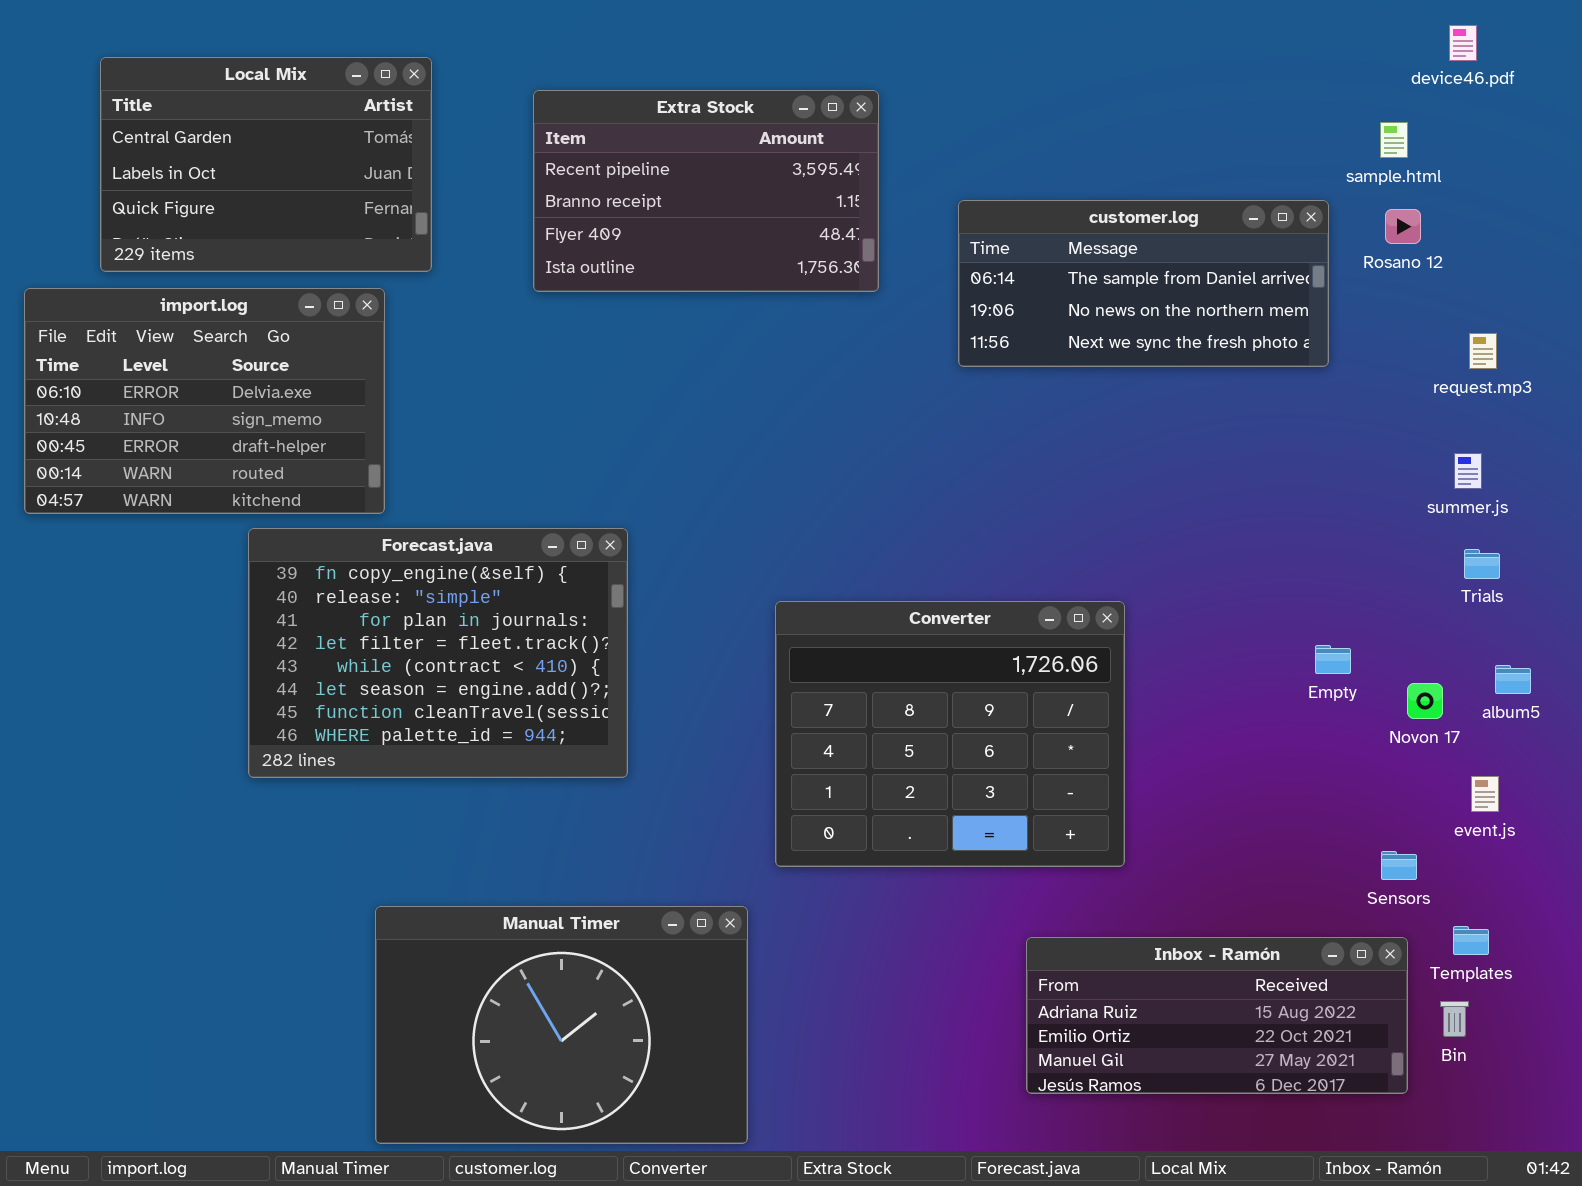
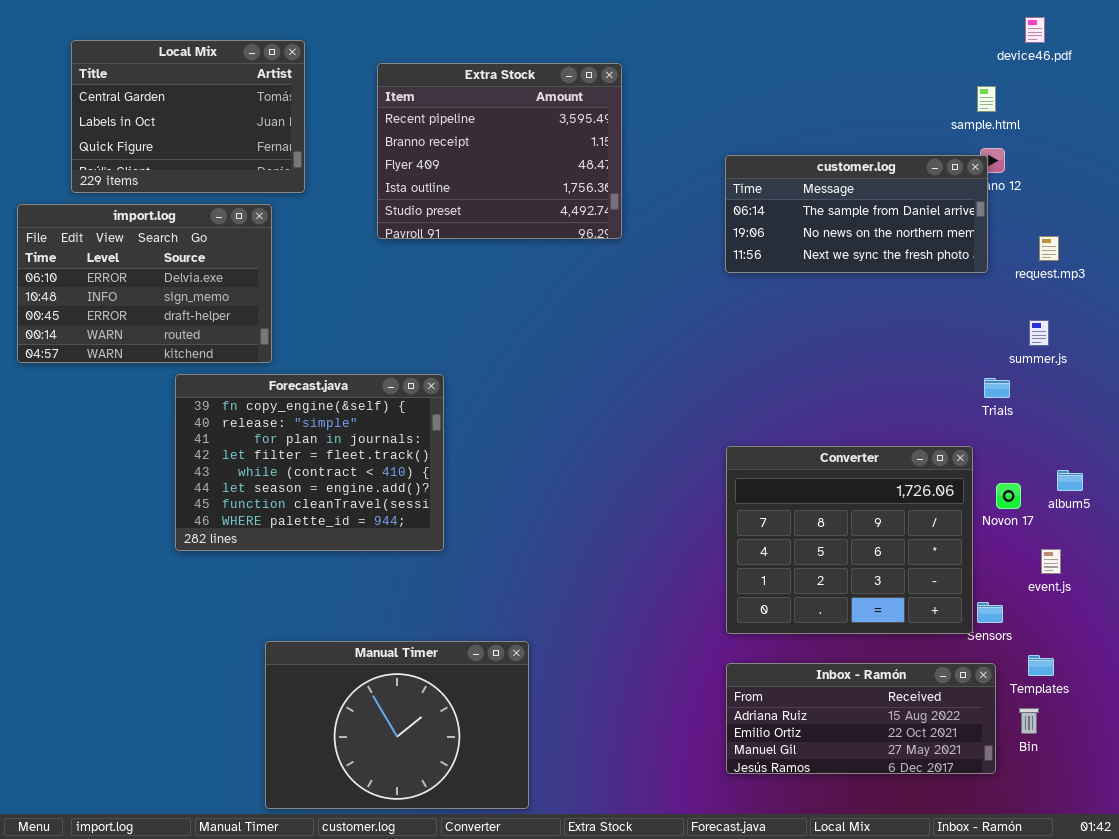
Extra Stock: [533,90,879,292] -> [377,63,622,239], resized
customer.log: [958,200,1329,367] -> [725,155,988,273], moved
Trials: [1464,549,1500,579] -> [984,378,1010,398], moved
Converter: [775,601,1125,867] -> [726,446,973,634], moved

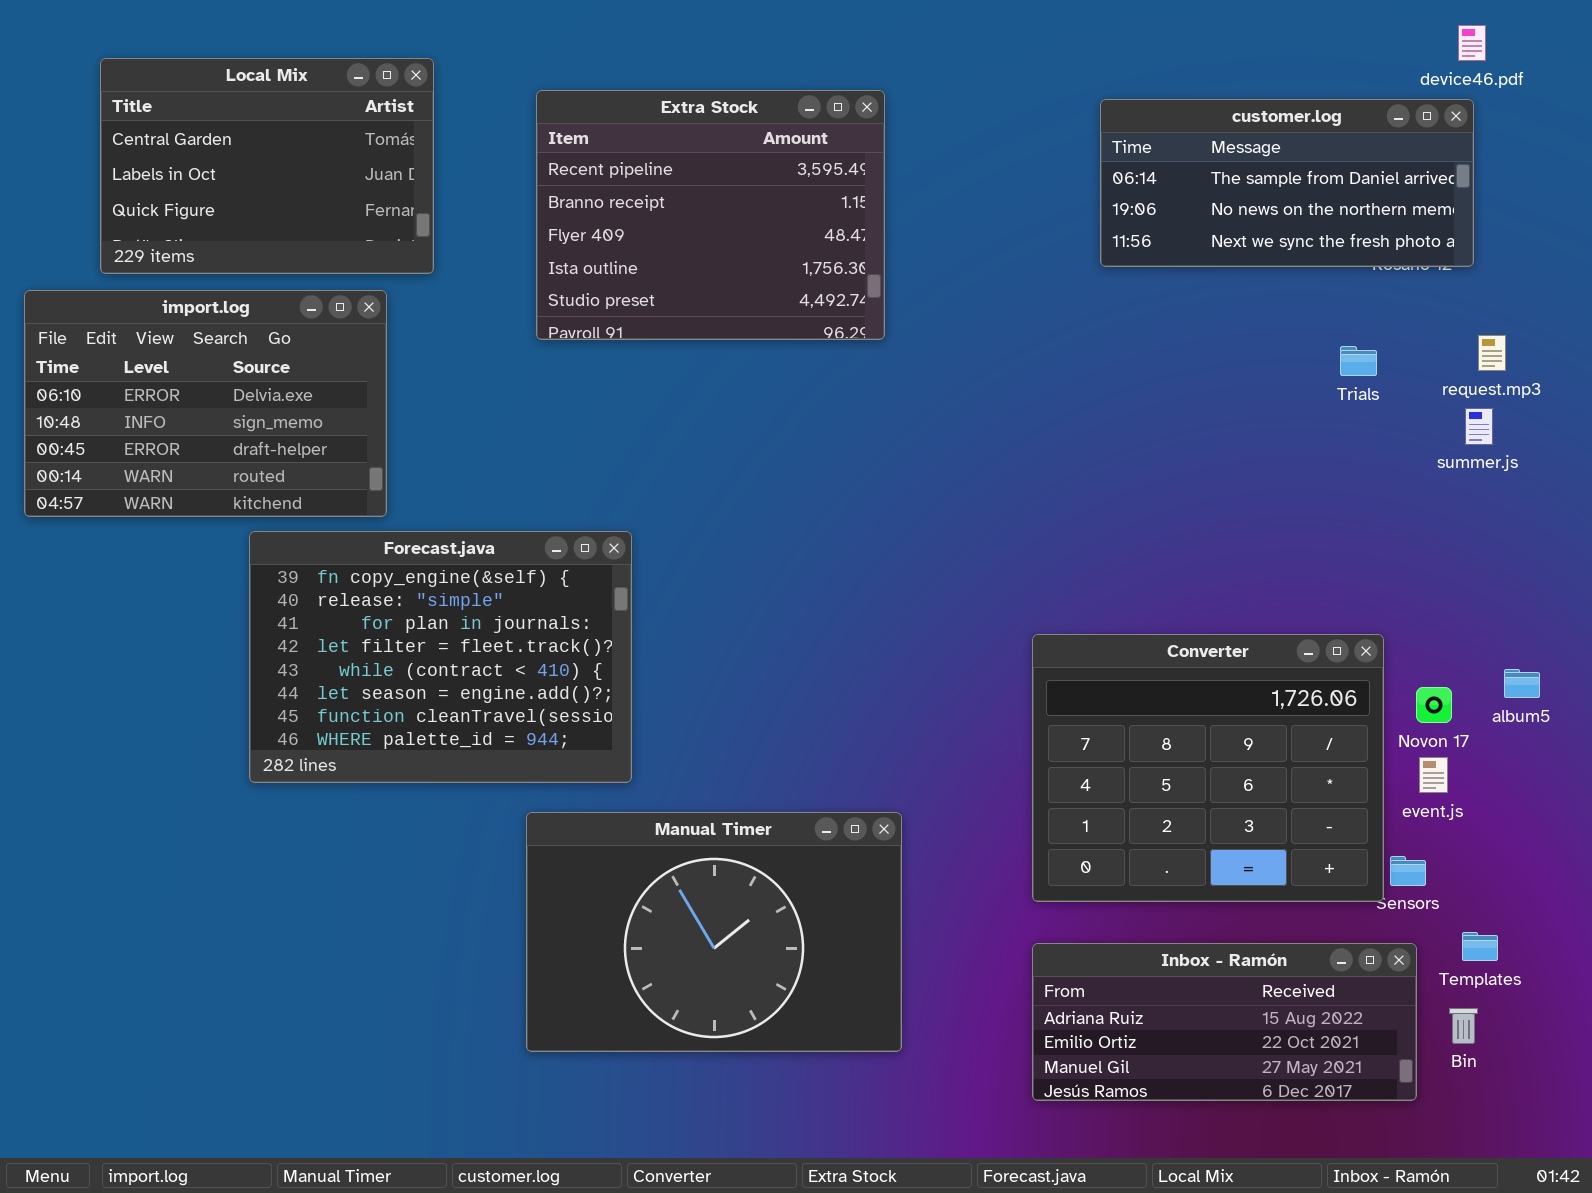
customer.log: [725,155,988,273] -> [1100,99,1474,267], moved
summer.js: [1029,320,1049,346] -> [1465,408,1493,445], moved
Trials: [984,378,1010,398] -> [1340,346,1377,376], moved
event.js: [1041,549,1061,574] -> [1419,757,1448,793], moved
Manual Timer: [265,641,529,809] -> [526,812,902,1052], moved

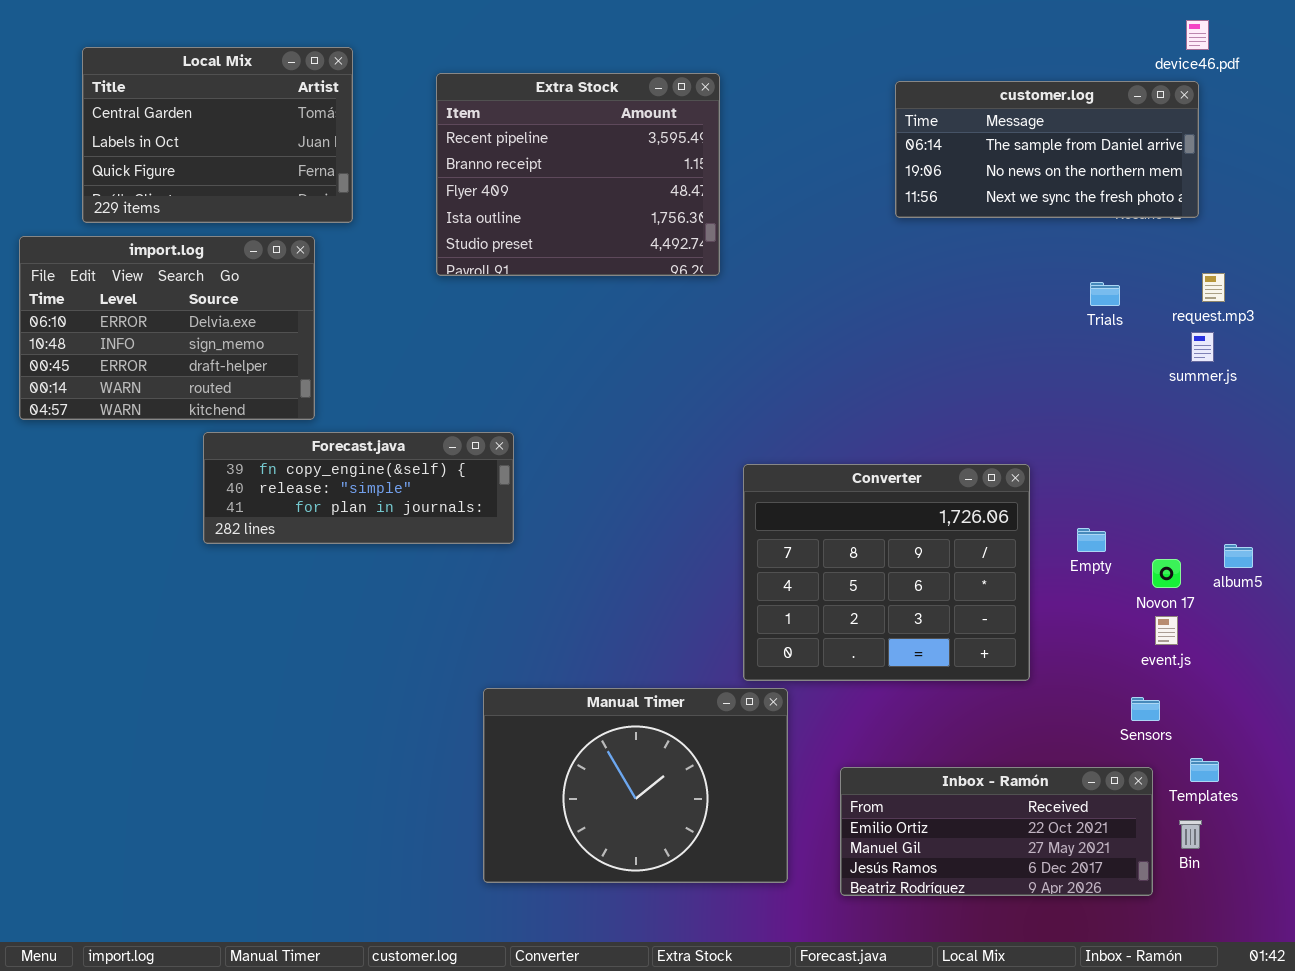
Forecast.java: [249,531,632,783] -> [203,432,514,544], resized
Converter: [1032,634,1384,902] -> [743,464,1030,681], moved
Manual Timer: [526,812,902,1052] -> [483,688,788,883], moved
Inbox - Ramón: [1032,943,1417,1101] -> [840,767,1153,896], scrolled down 1 row

